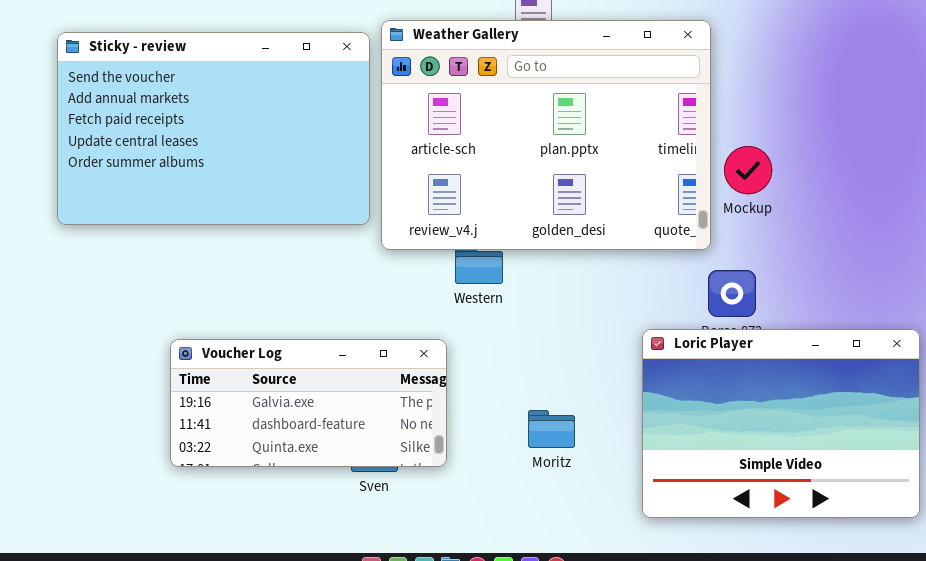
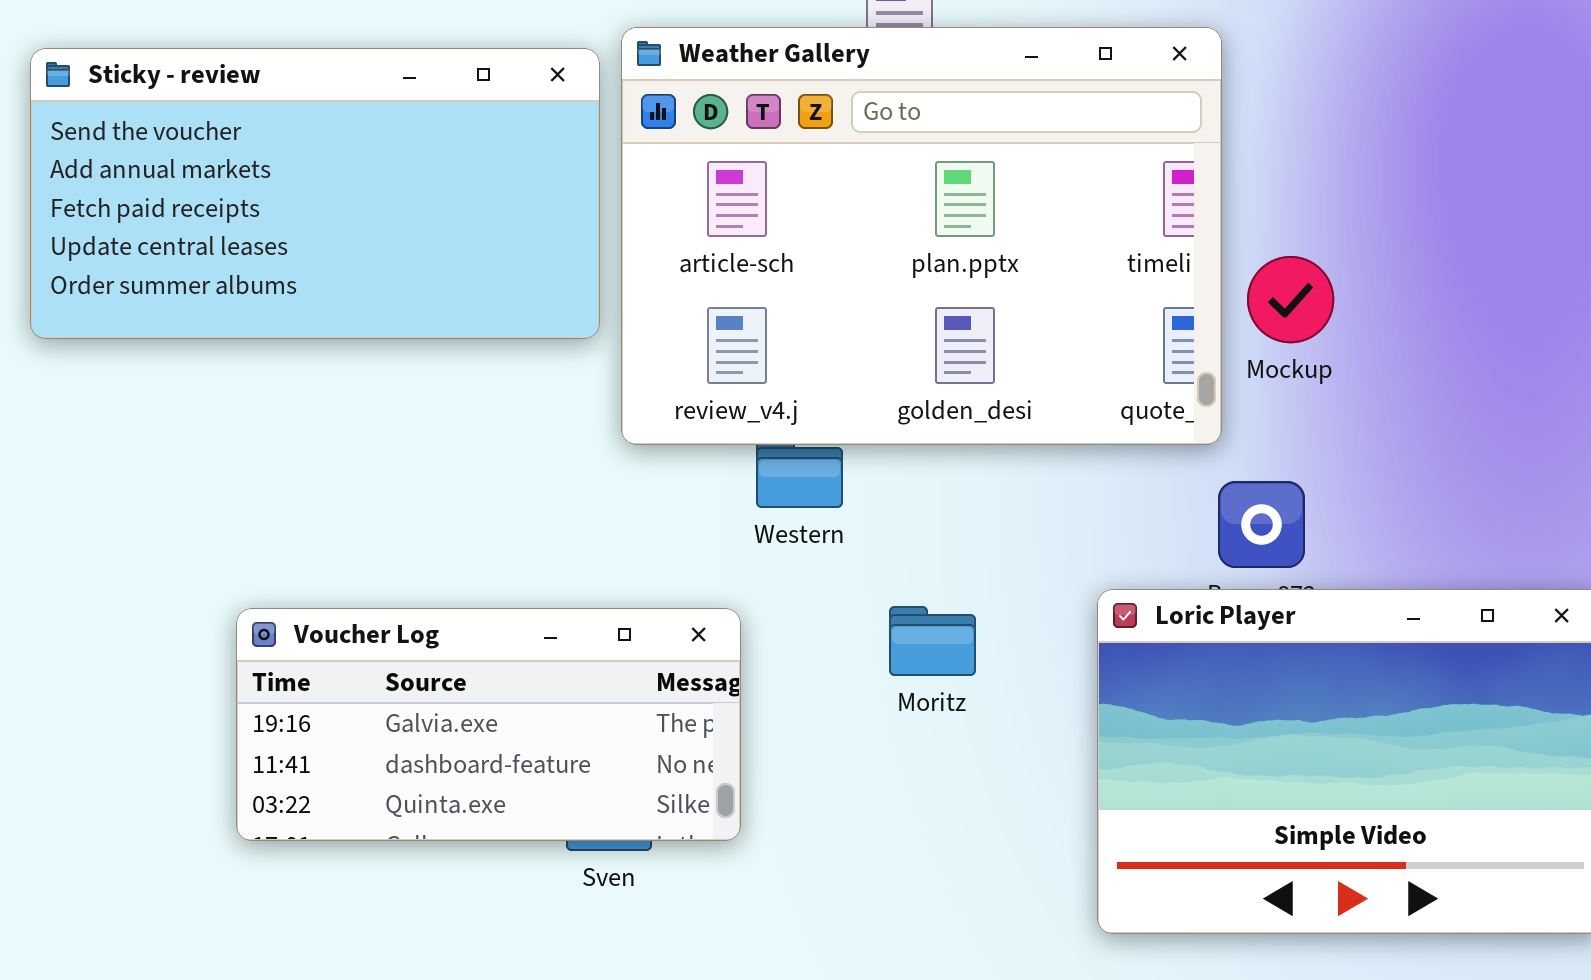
Sticky - review: [57,32,370,225] -> [30,48,600,339], resized
Moritz: [528,410,575,448] -> [889,606,976,676], moved

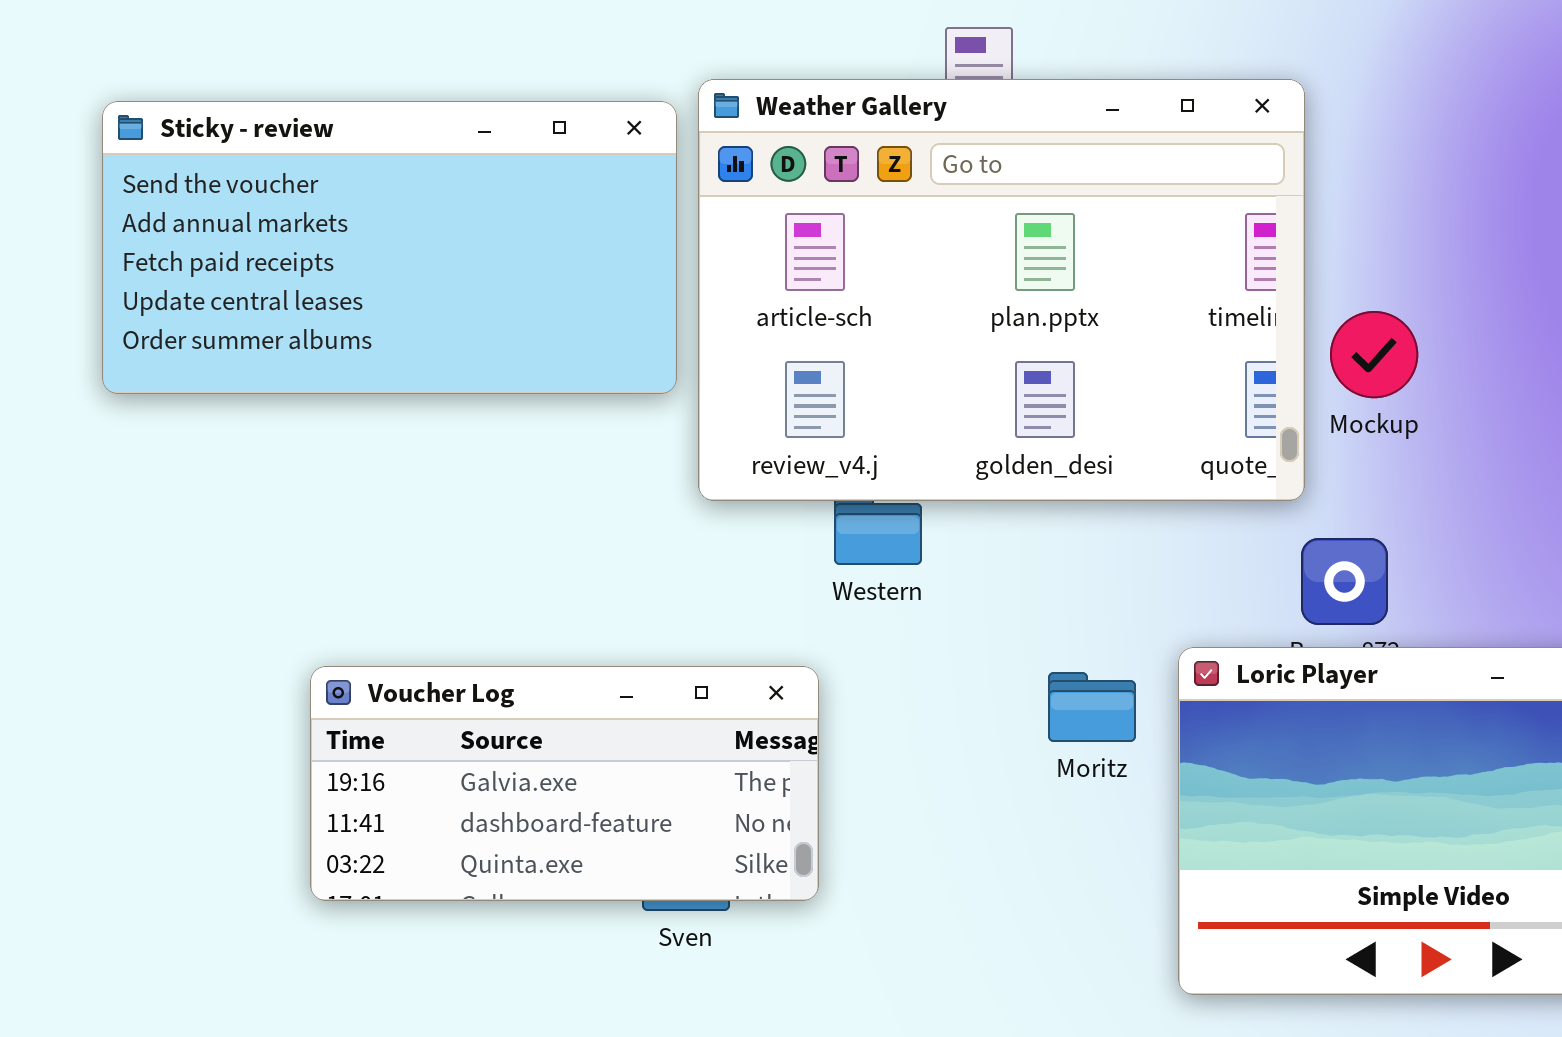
Moritz: [889,606,976,676] -> [1048,672,1136,742], moved

